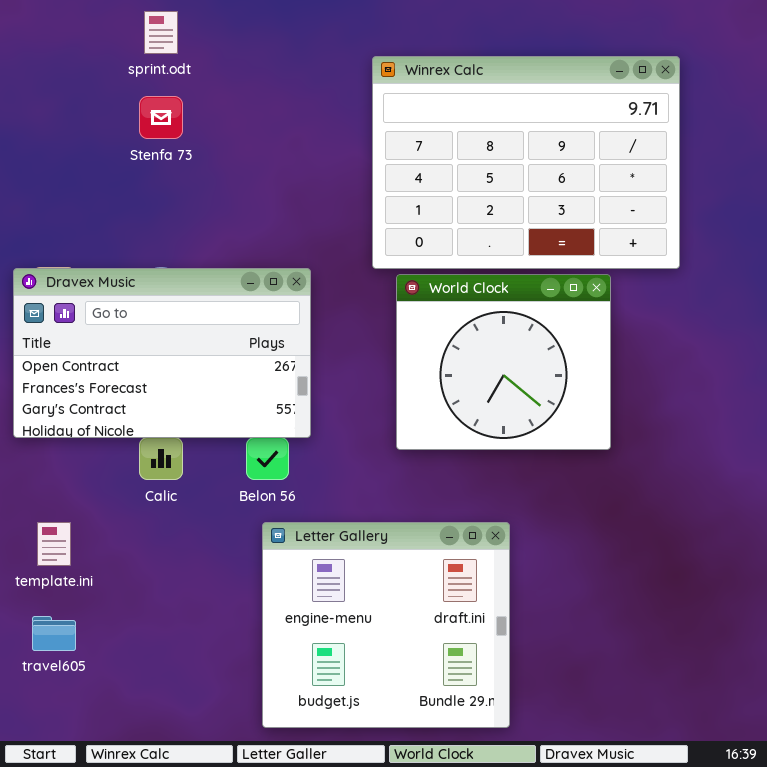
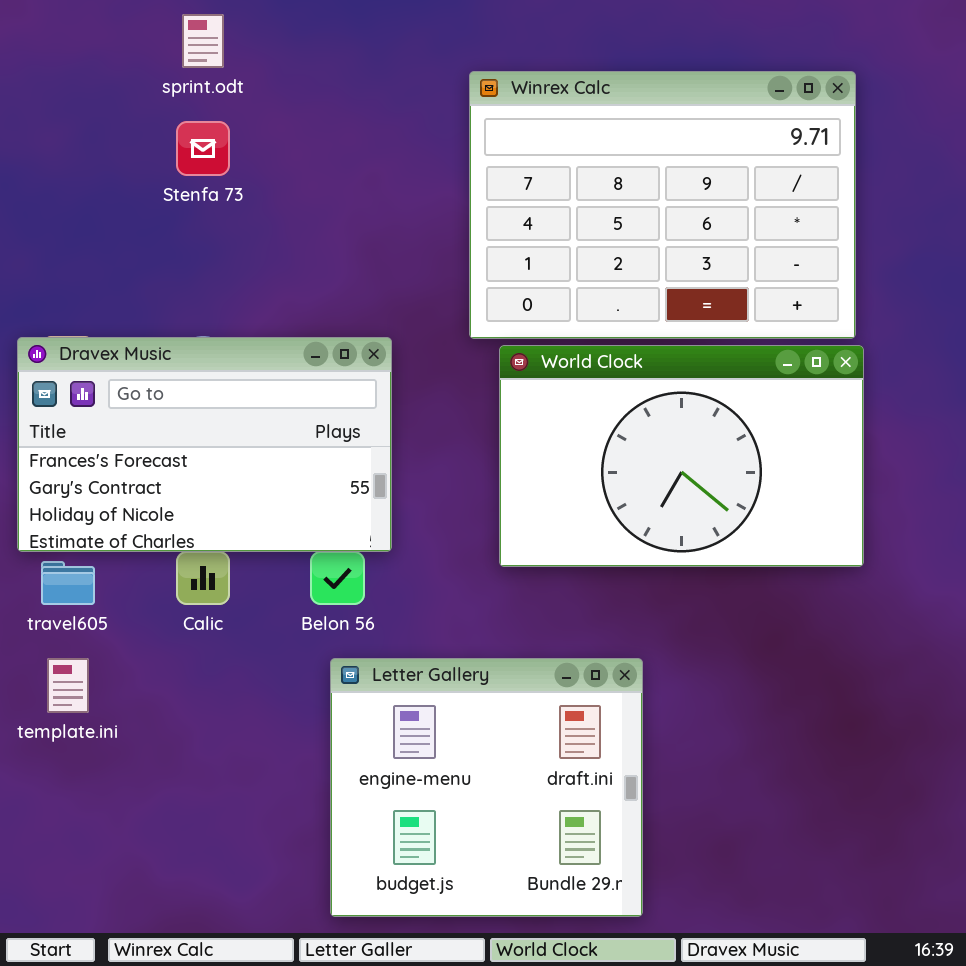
Dravex Music: [13,268,311,438] -> [17,337,392,552], scrolled down 1 row
World Clock: [396,274,611,450] -> [499,345,864,567], resized
travel605: [32,616,76,651] -> [41,561,95,605], moved

